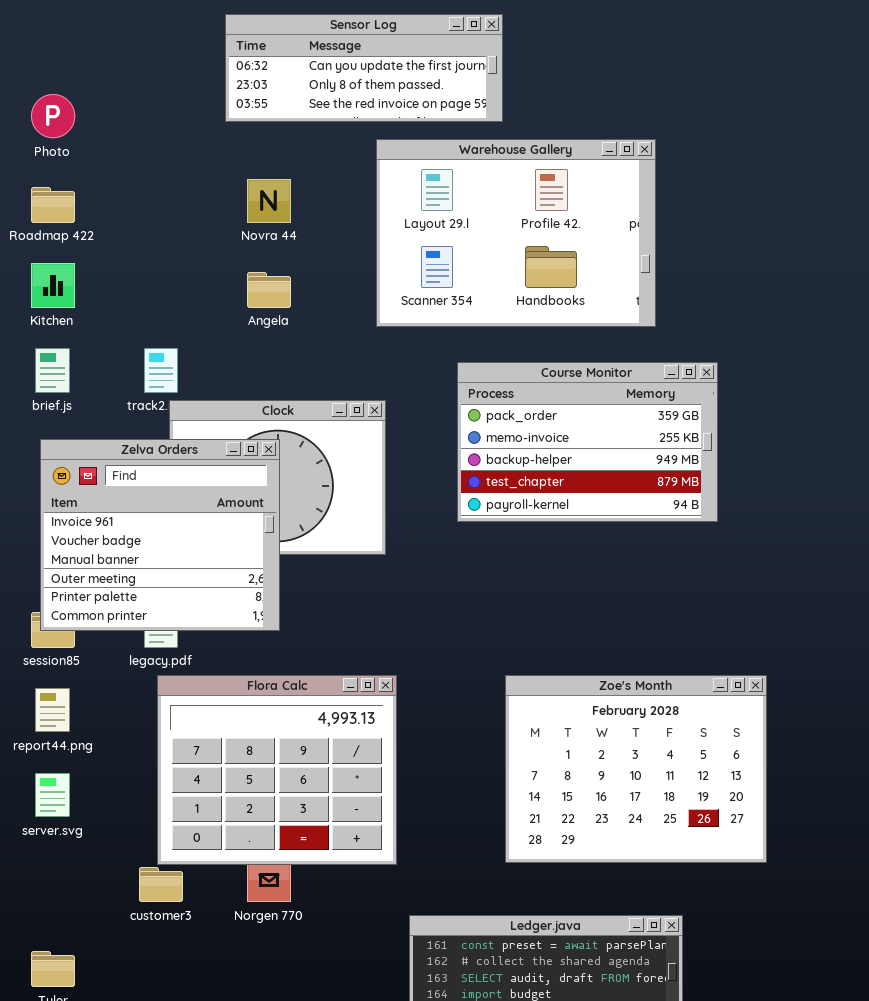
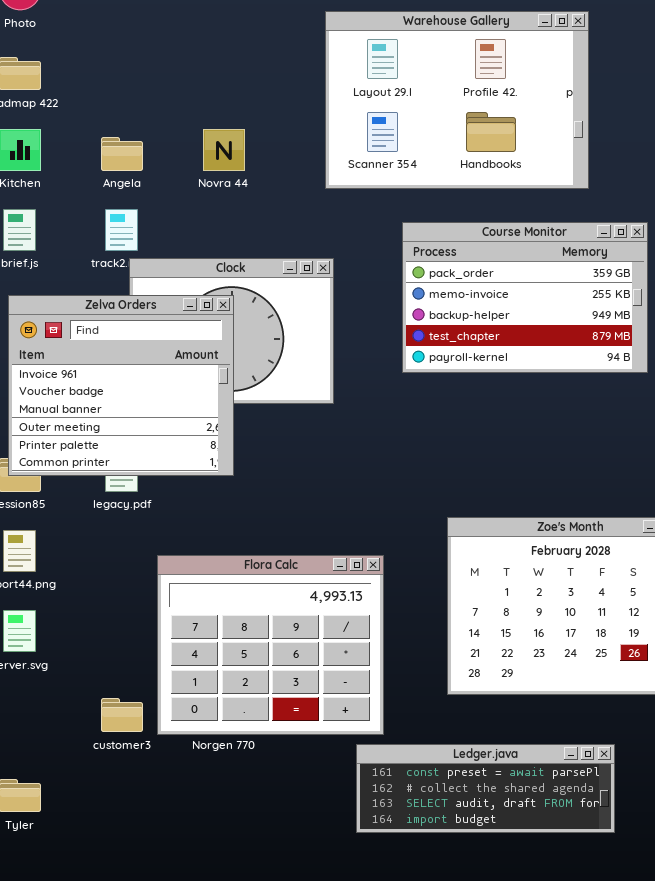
Novra 44: [247,179,291,223] -> [203,129,245,171], moved
Angela: [247,272,291,308] -> [101,137,143,171], moved
Flora Calc: [157,675,397,865] -> [157,555,384,735], moved

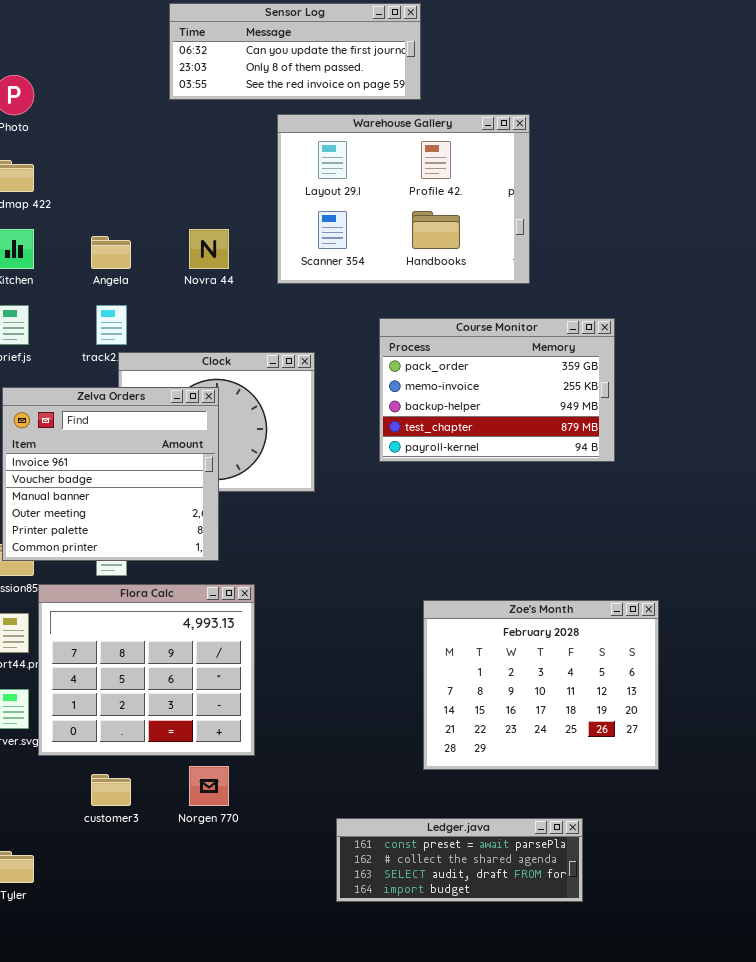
Warehouse Gallery: [325,11,589,189] -> [277,114,530,284], moved
Flora Calc: [157,555,384,735] -> [38,584,255,756], moved

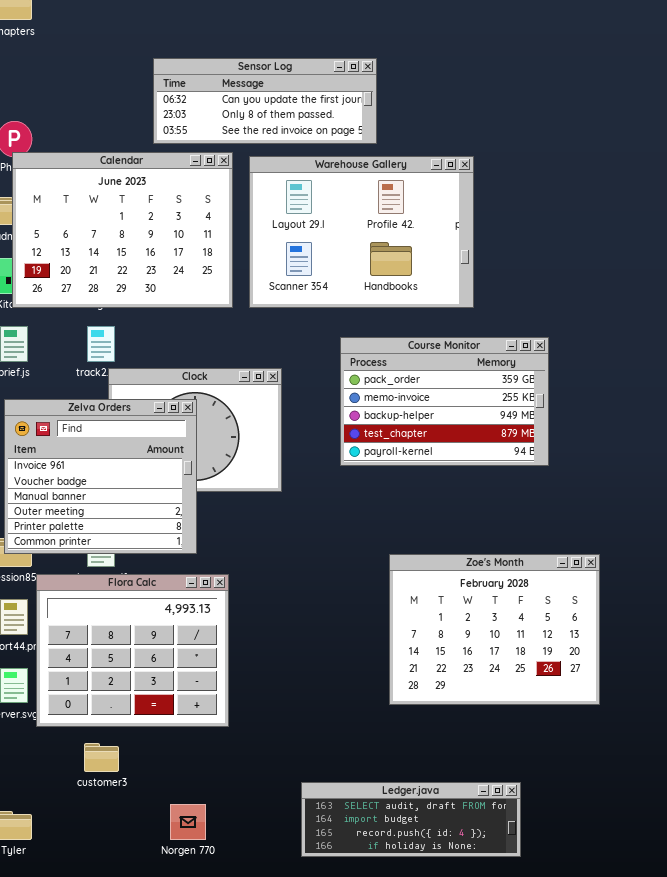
Calendar: none -> [12,152,233,308], opened
Zoe's Month: [423,600,659,770] -> [389,554,600,705], moved
Norgen 770: [189,766,229,806] -> [170,804,206,840], moved
Ledger.java: [336,818,583,902] -> [301,782,521,857], scrolled down 2 rows

